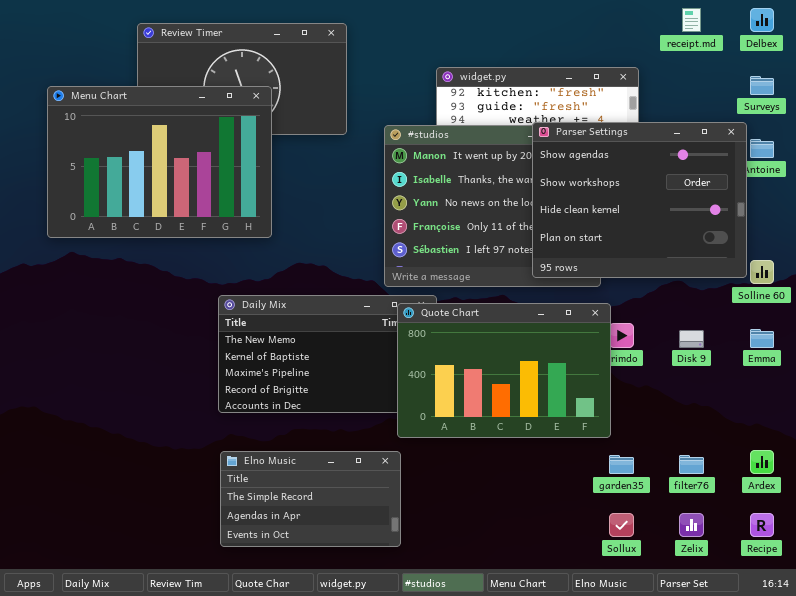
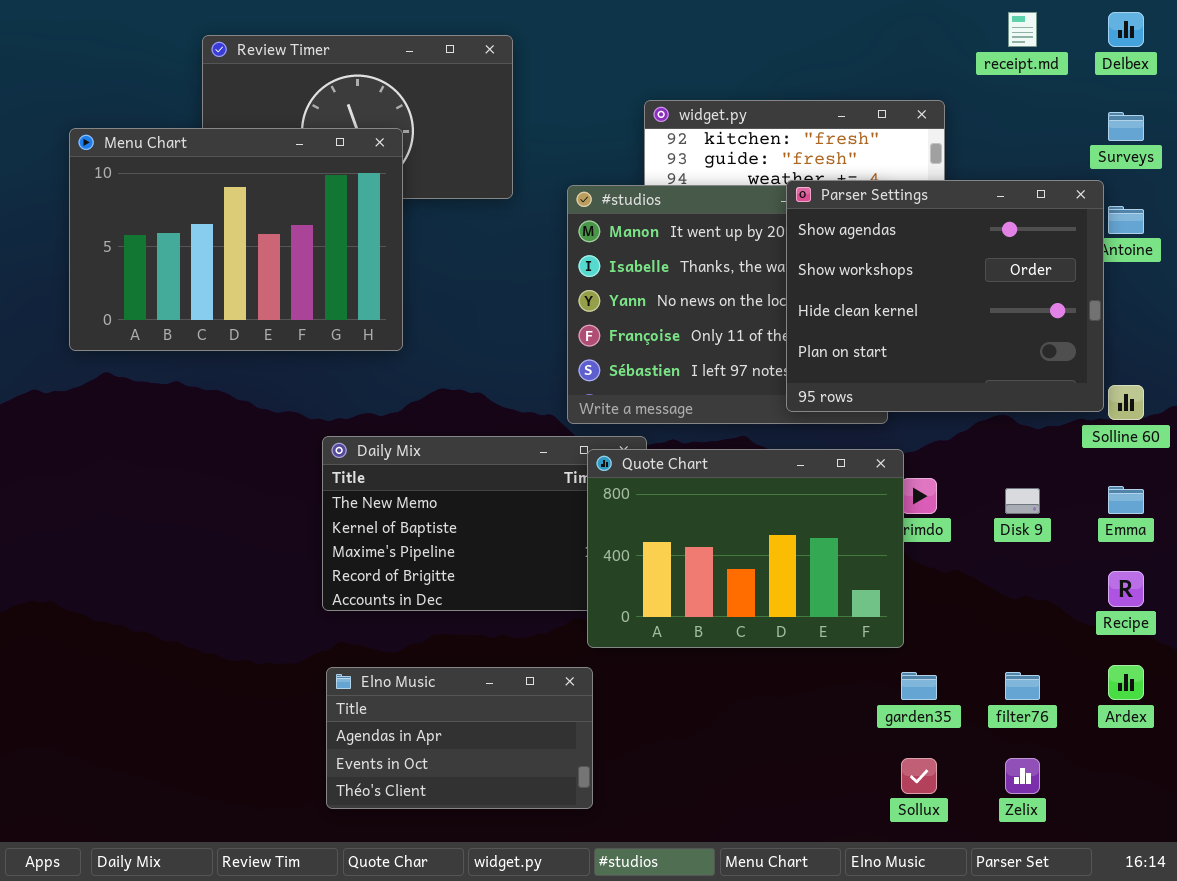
Elno Music: [220,451,401,547] -> [326,667,593,809], scrolled down 1 row
Recipe: [750,513,774,537] -> [1108,571,1144,607], moved

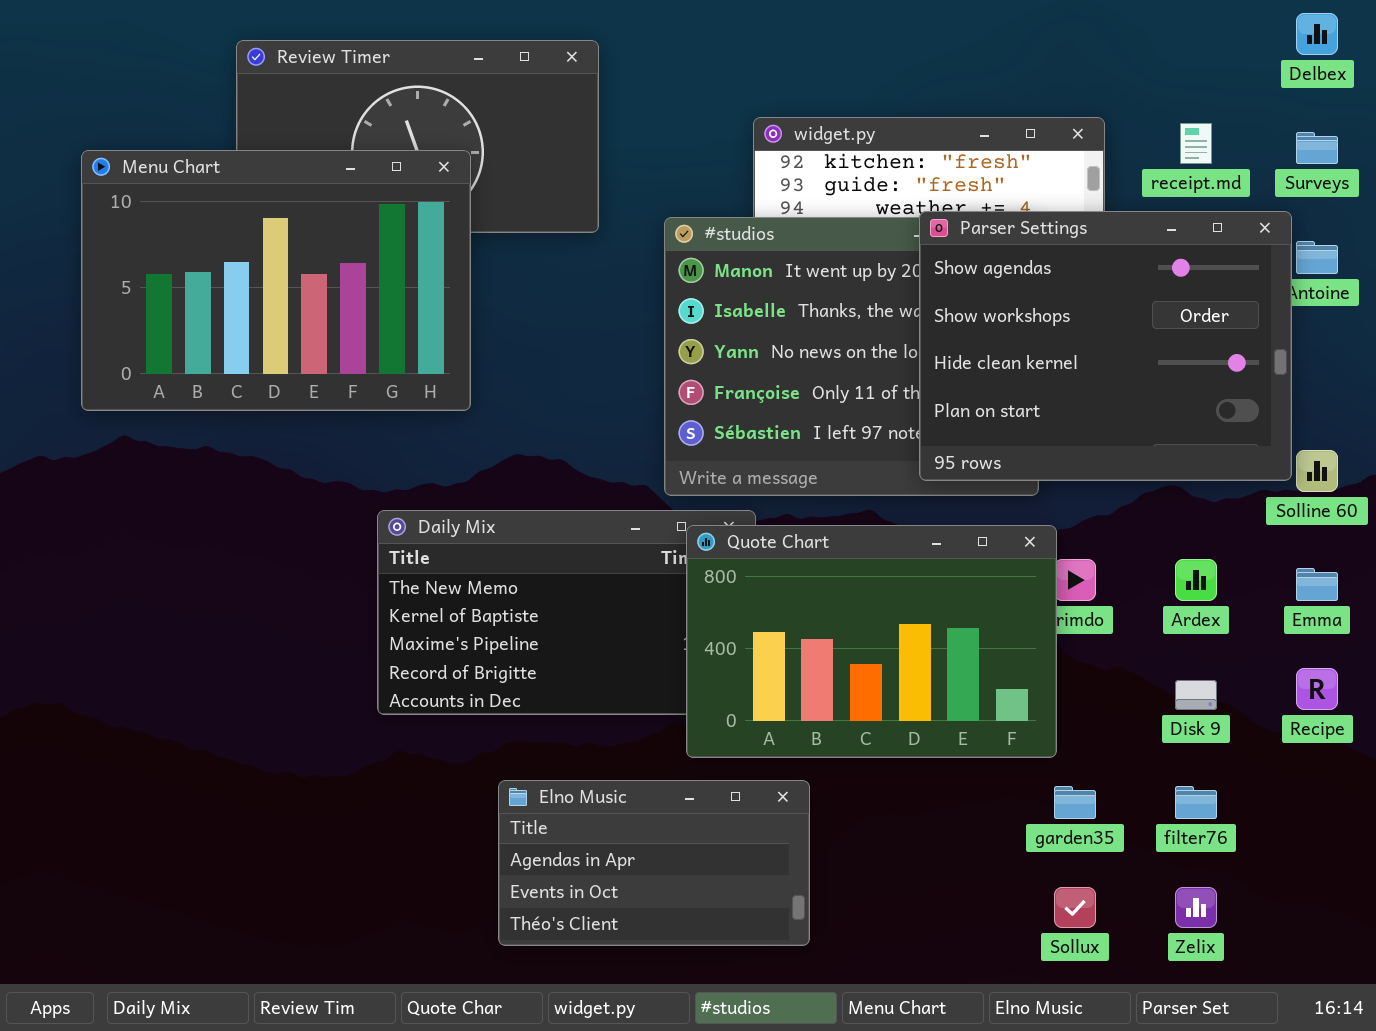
receipt.md: [1008,12,1037,47] -> [1180,123,1212,164], moved
Disk 9: [1005,488,1040,514] -> [1175,680,1217,710], moved
Ardex: [1108,665,1144,700] -> [1175,559,1217,601], moved
Elno Music: [326,667,593,809] -> [498,780,810,946], moved

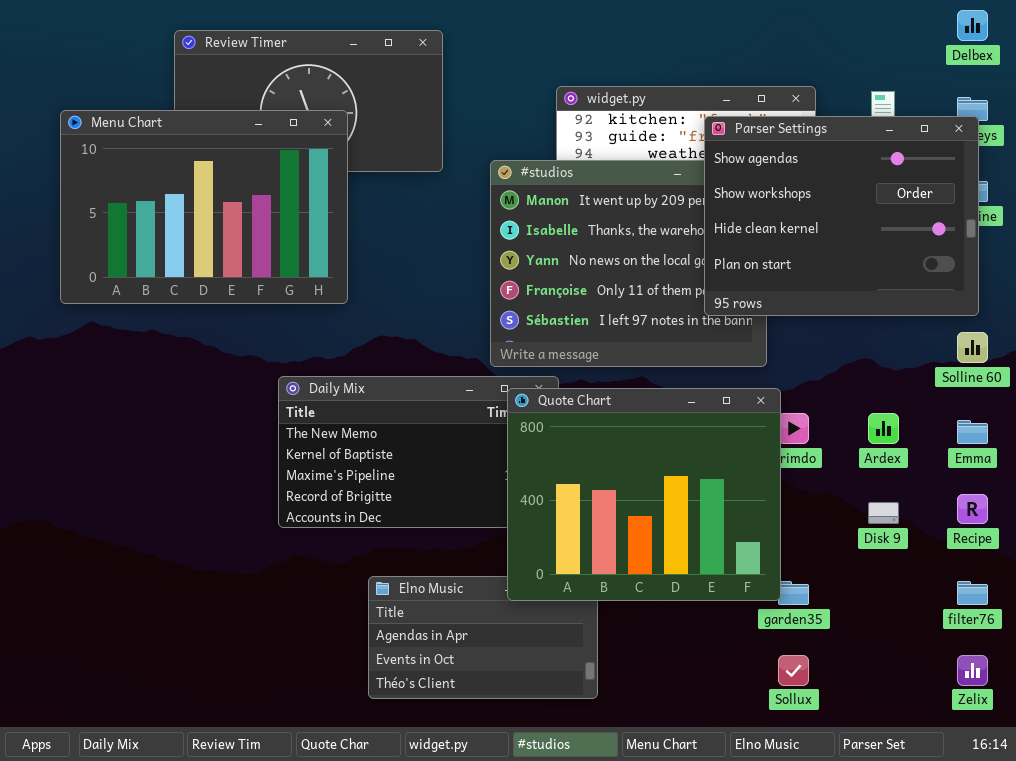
Parser Settings: [919,211,1292,481] -> [704,116,979,316], moved
Quote Chart: [686,525,1057,758] -> [507,388,781,601], resized
filter76: [1175,786,1217,819] -> [957,581,988,605], moved
Zelix: [1175,887,1217,928] -> [957,655,988,686], moved

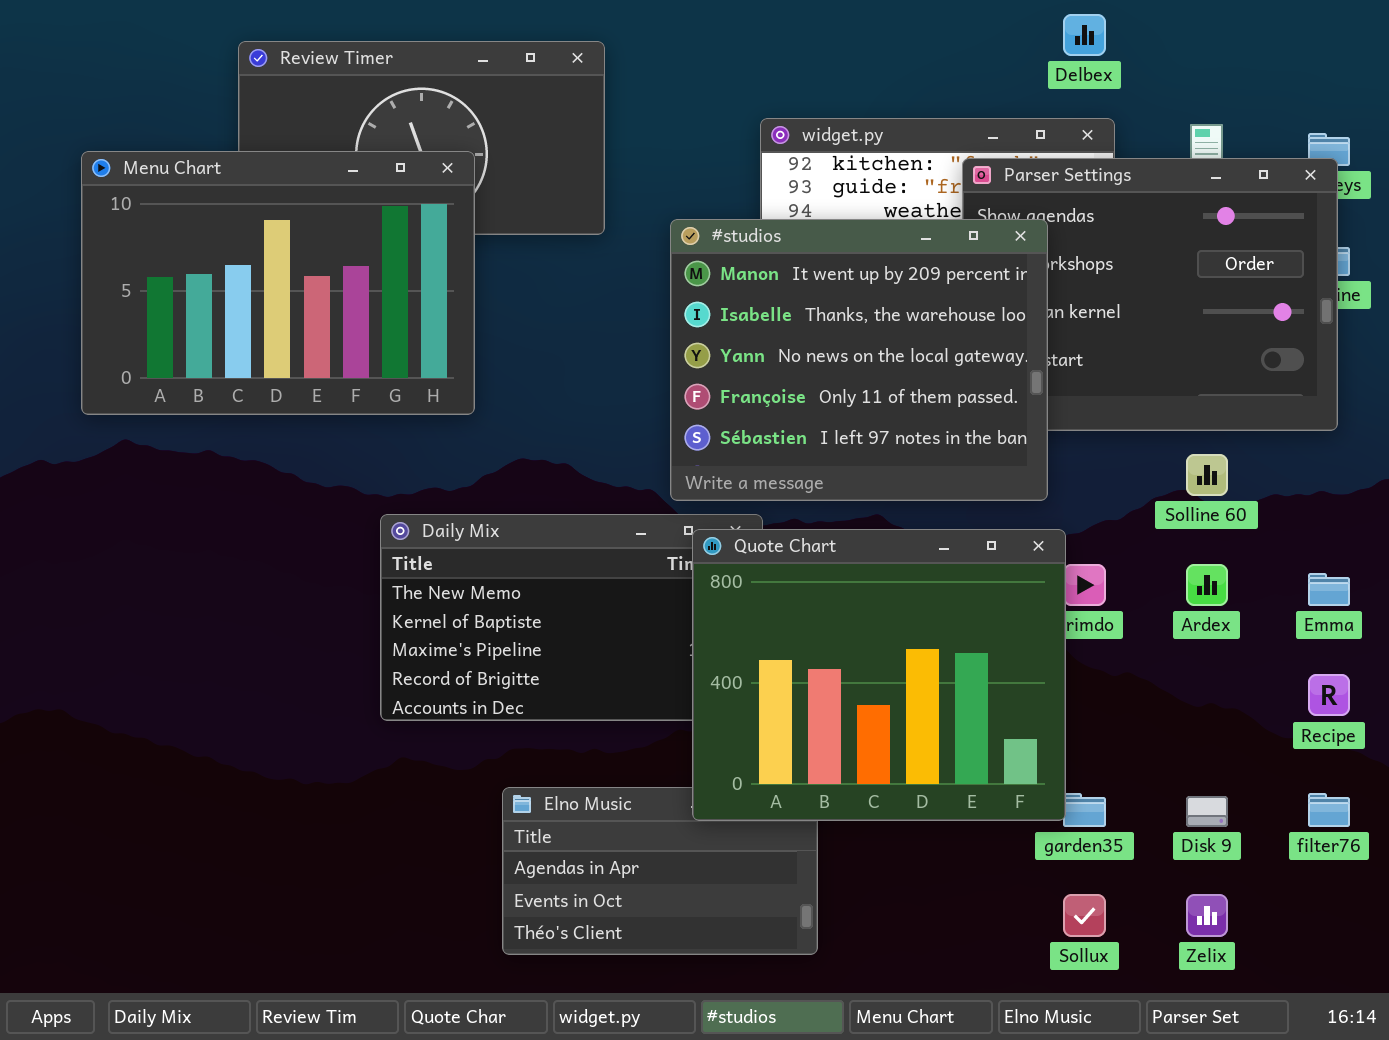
Delbex: [957,10,988,41] -> [1063,14,1106,56], moved
#studios: [490,160,767,367] -> [670,219,1048,501], raised
Solline 60: [957,332,988,363] -> [1186,454,1228,496], moved
Disk 9: [868,502,899,524] -> [1186,796,1228,827], moved
Zelix: [957,655,988,686] -> [1186,894,1228,937], moved

